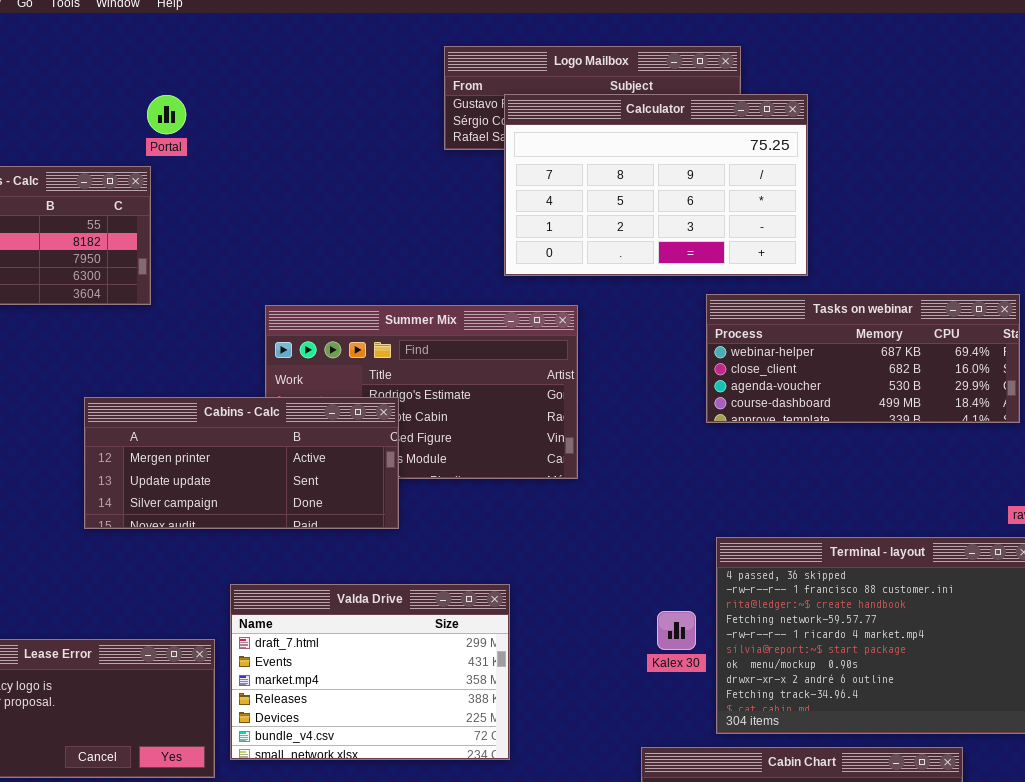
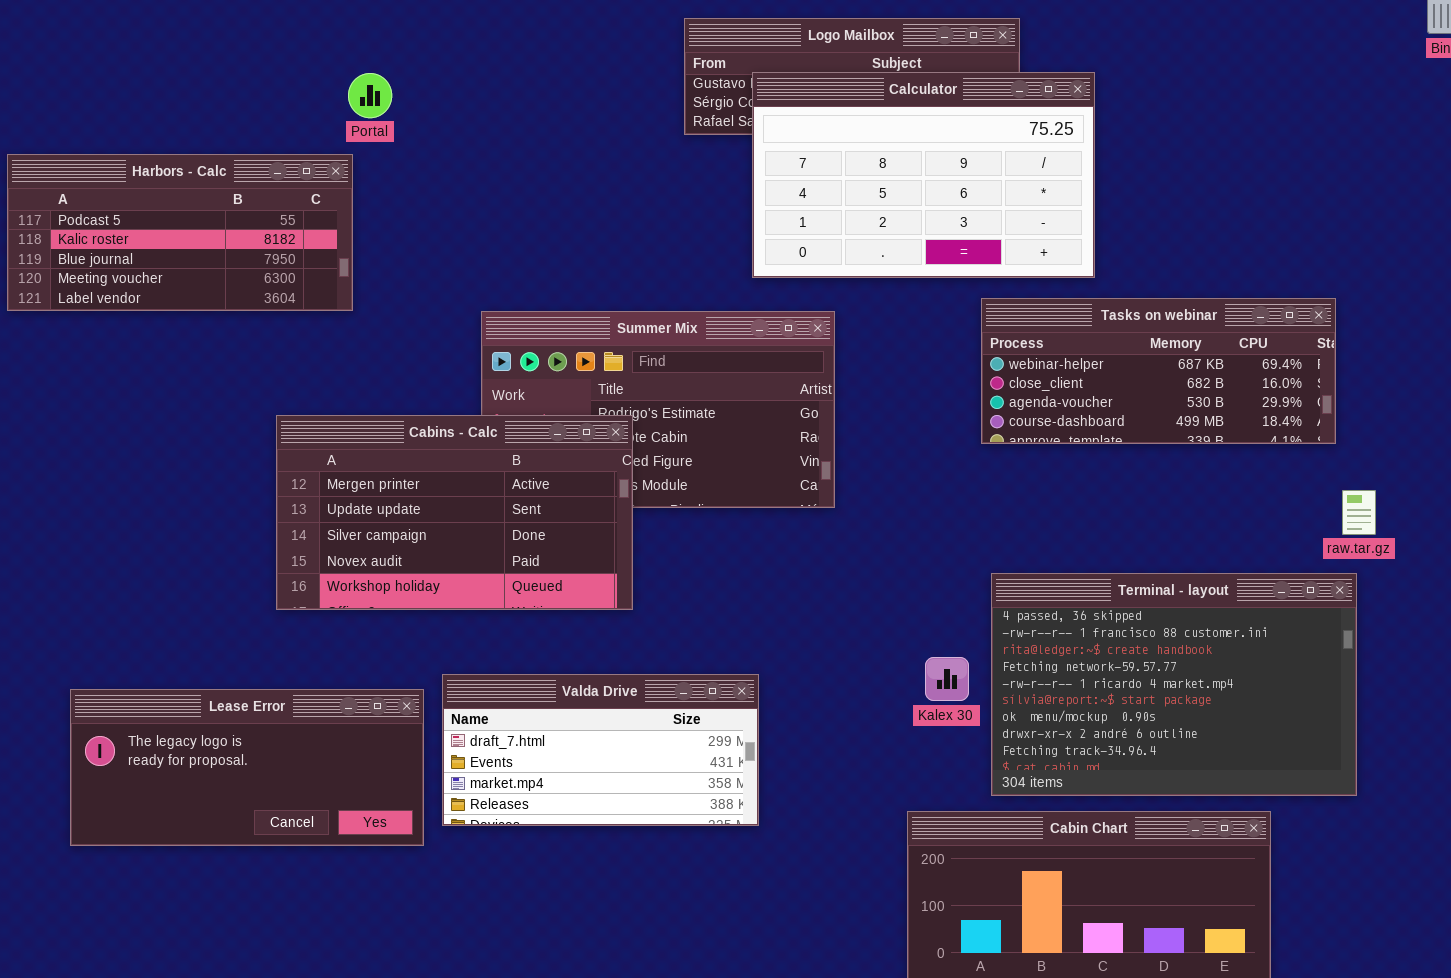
Cabins - Calc: [84,397,399,529] -> [276,415,633,610], resized
Valda Drive: [230,584,510,760] -> [442,674,759,826], resized

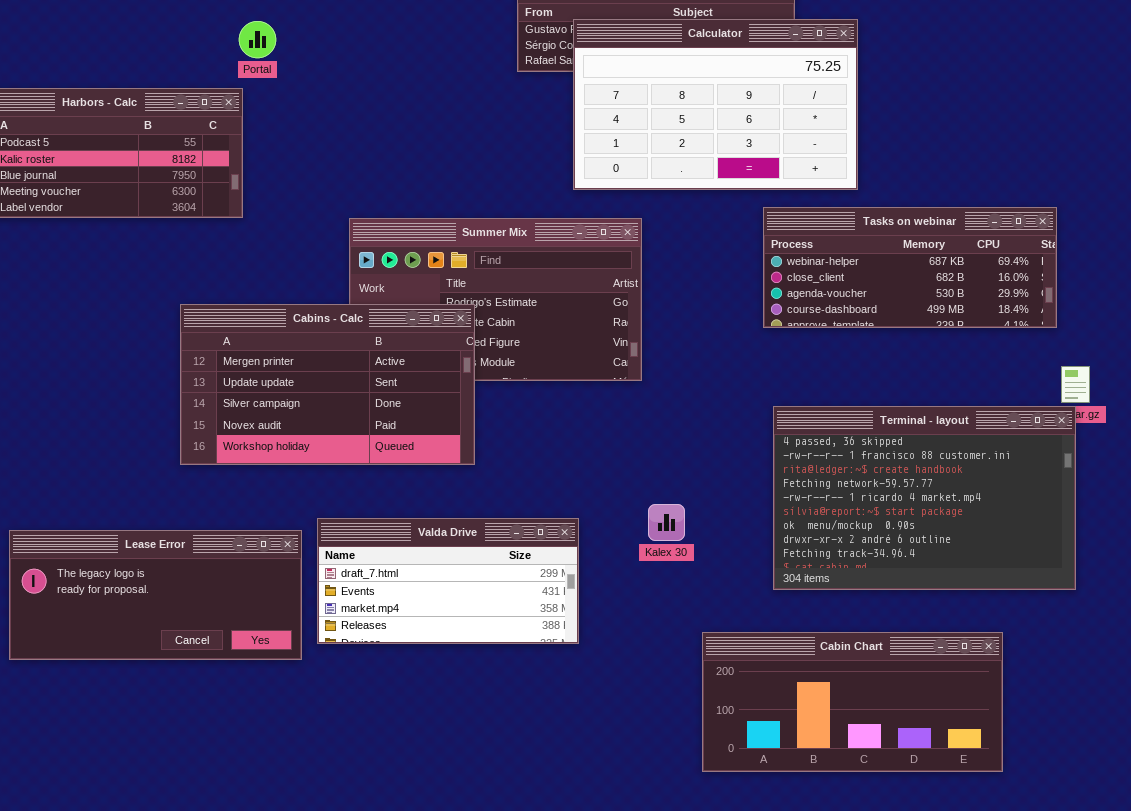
Terminal - layout: [991,573,1357,796] -> [773,406,1076,590], moved
Kalex 30: [925,657,969,701] -> [648,504,685,541], moved

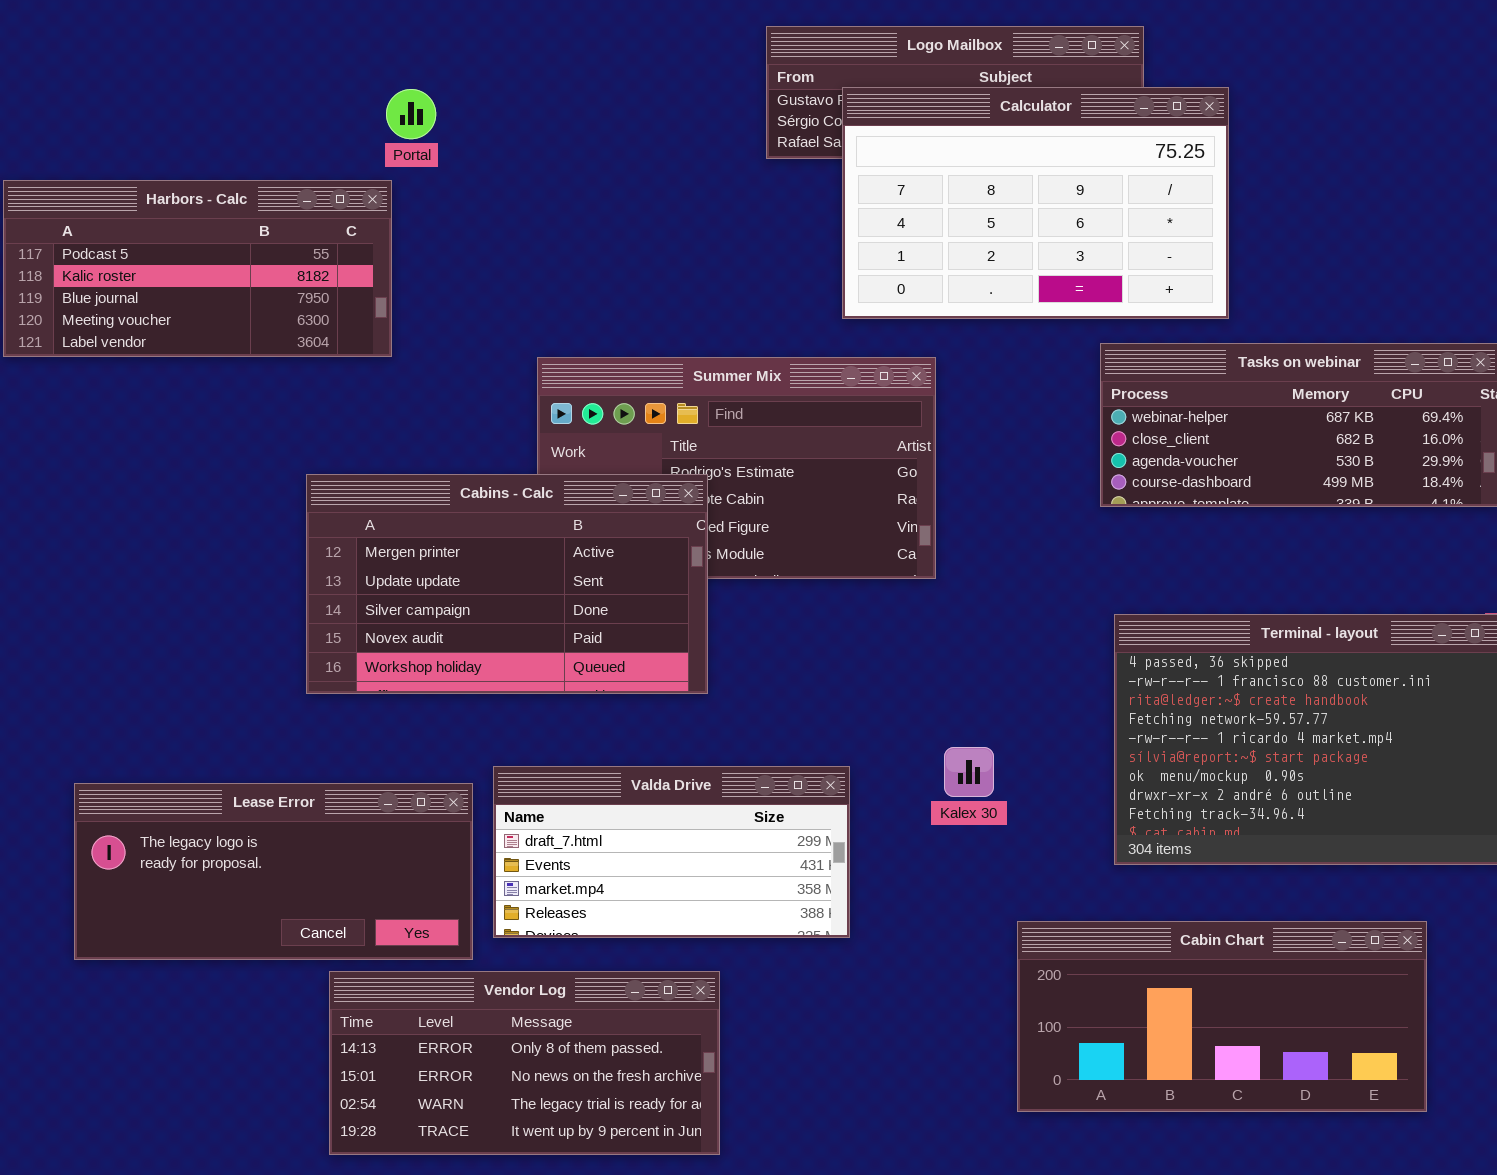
Vendor Log: none -> [329,971,720,1155], opened

